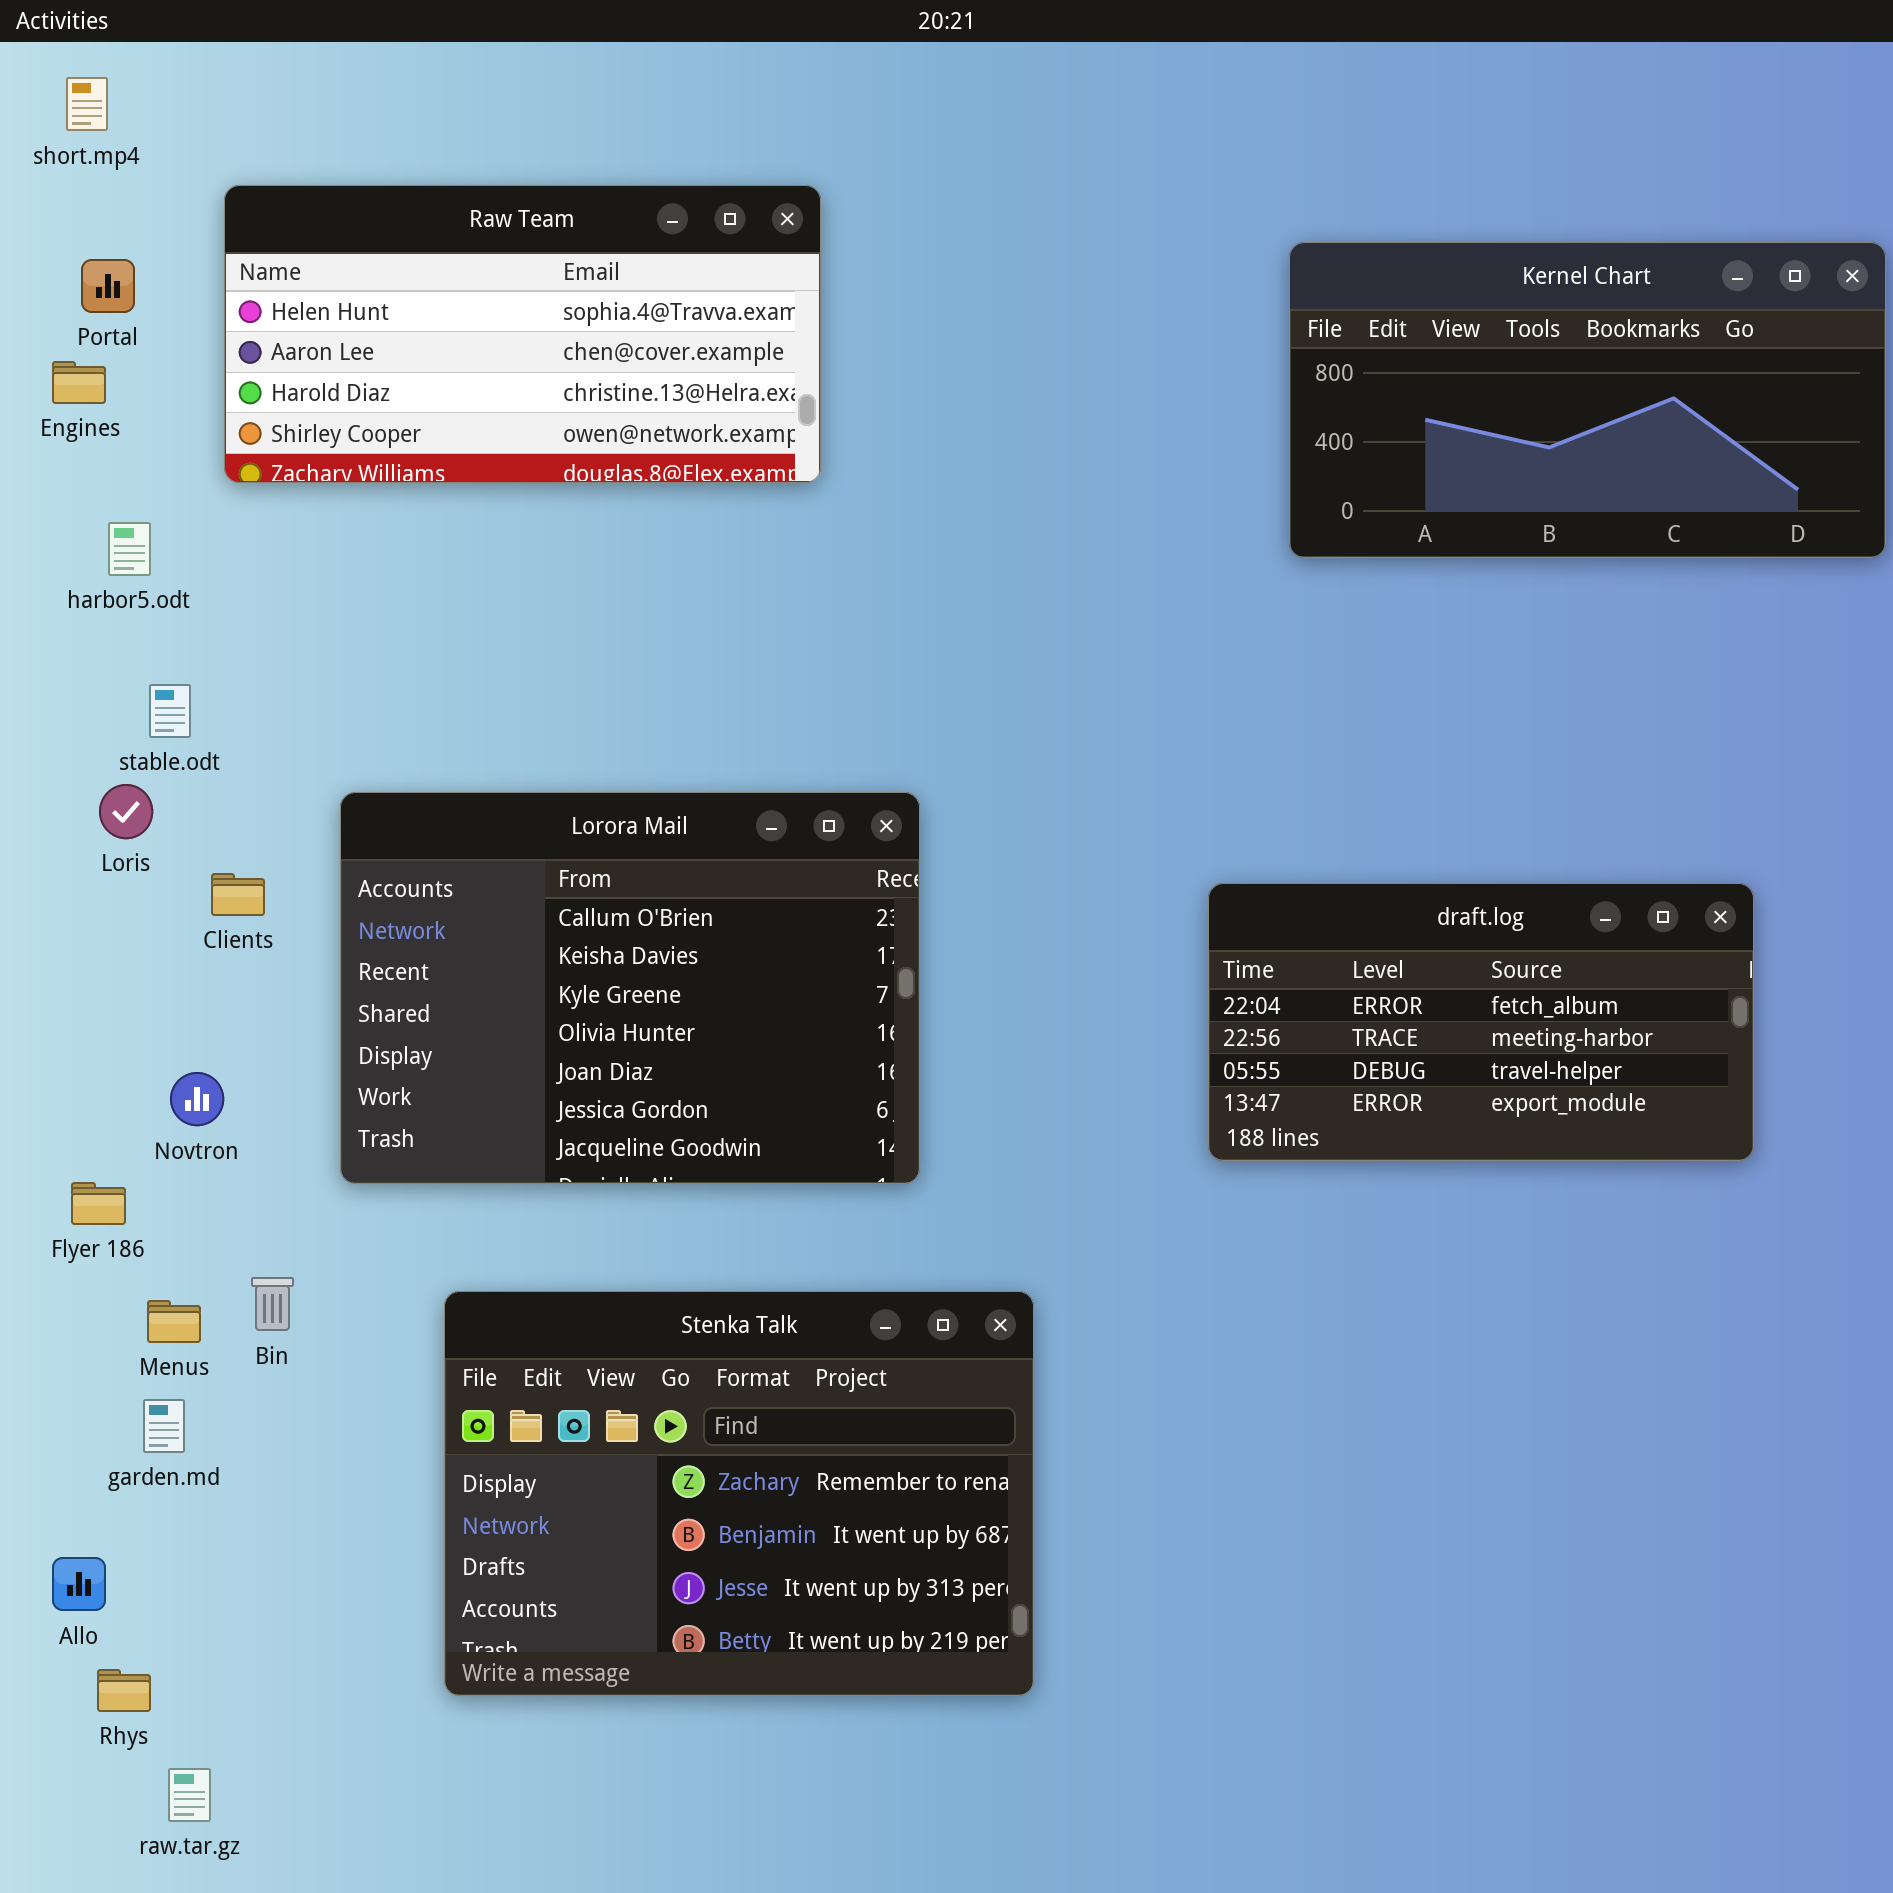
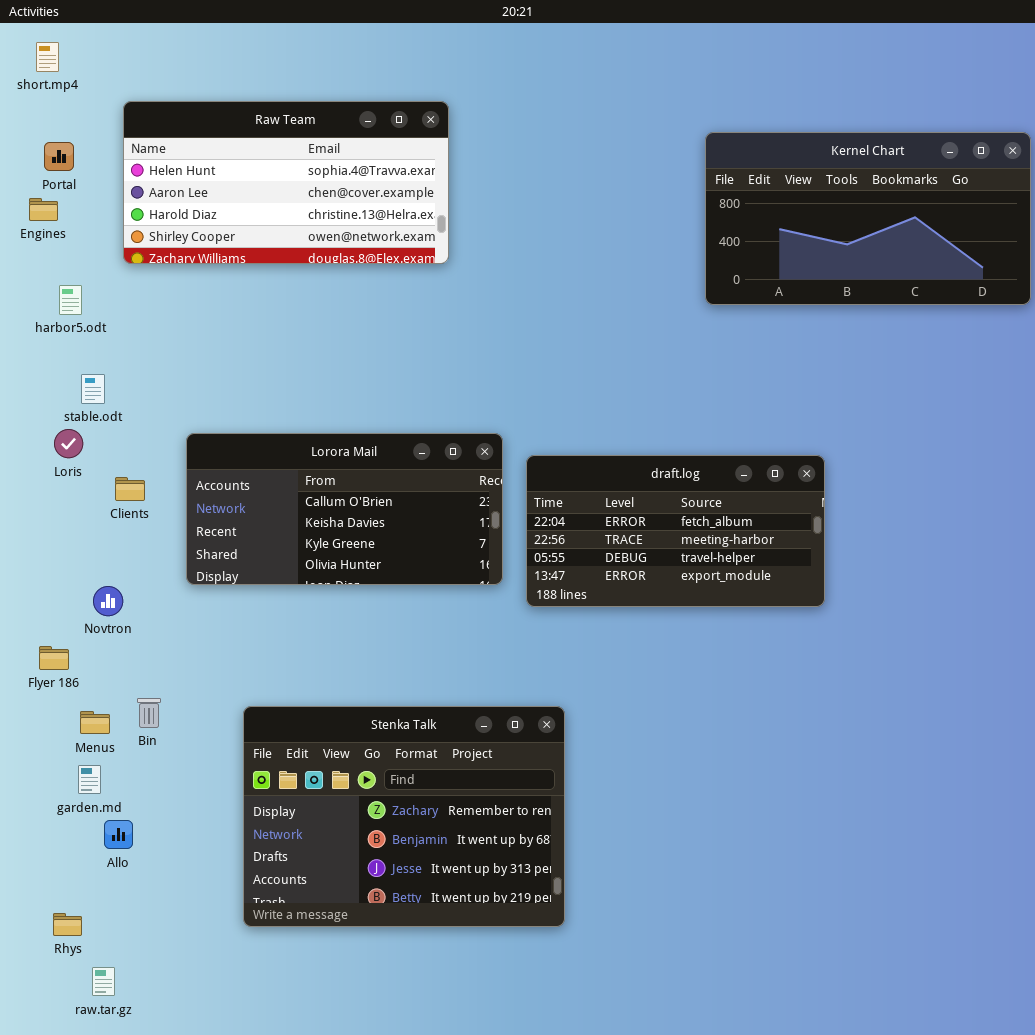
Lorora Mail: [340,792,920,1184] -> [186,433,503,585], resized
draft.log: [1208,883,1754,1161] -> [526,455,825,607], moved
Allo: [52,1557,106,1611] -> [104,820,133,849], moved

